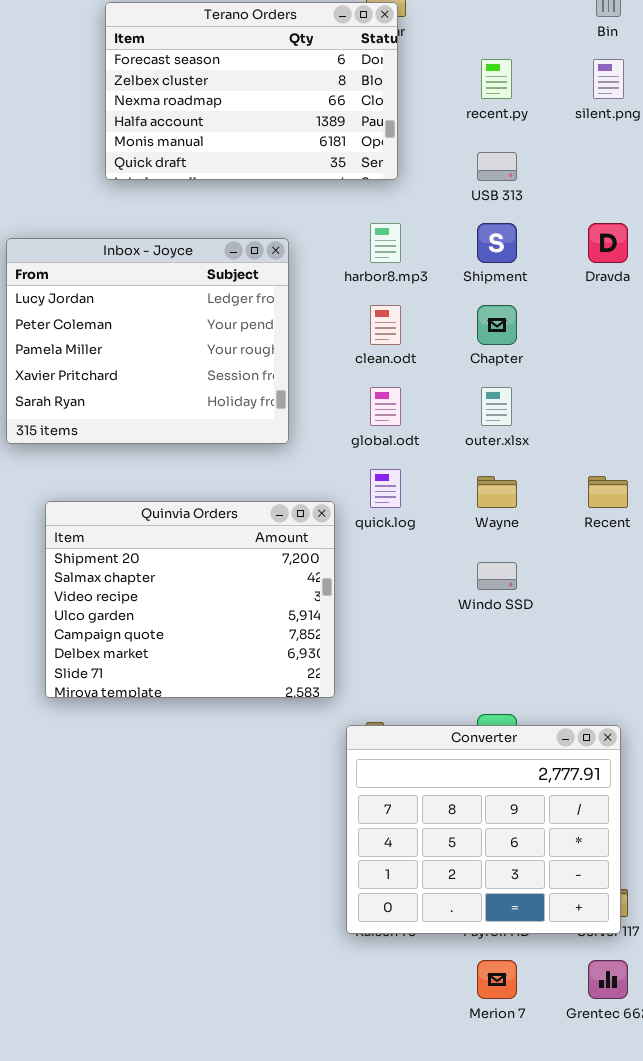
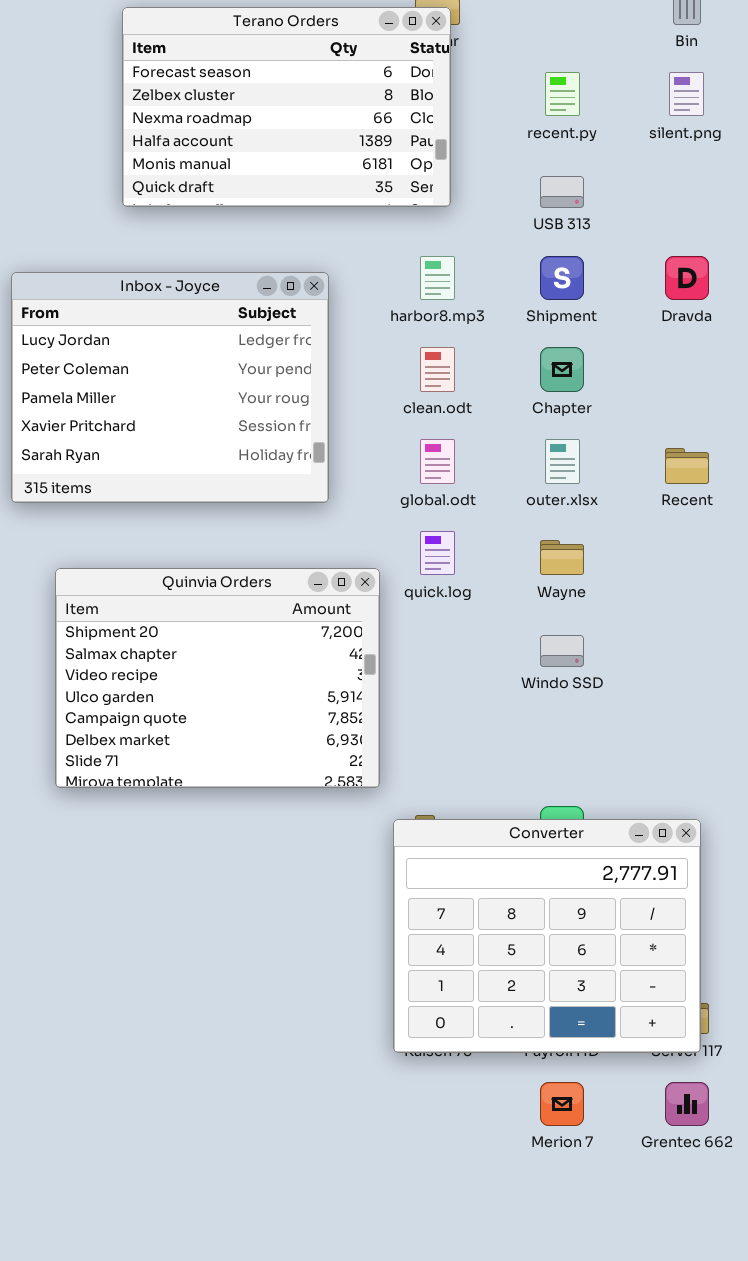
Recent: [588,476,628,508] -> [665,448,709,484], moved

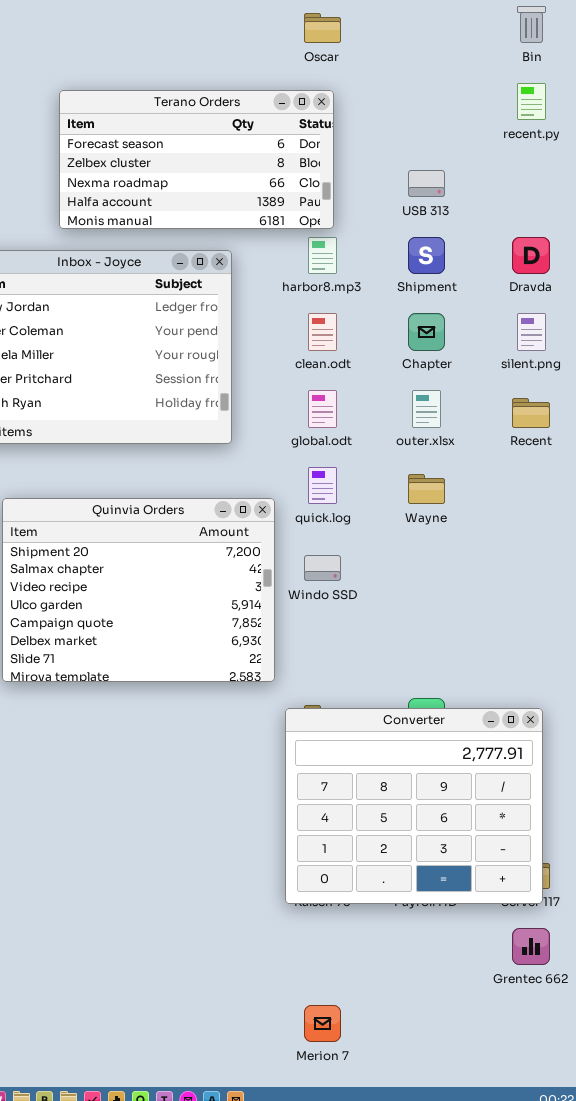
Terano Orders: [122,7,451,207] -> [59,90,334,229], moved, resized
recent.py: [545,72,580,116] -> [517,83,546,120], moved
silent.png: [669,72,704,116] -> [517,313,546,351], moved
Windo SSD: [540,635,584,667] -> [304,555,341,581], moved
Merion 7: [540,1082,584,1126] -> [304,1005,341,1042], moved

